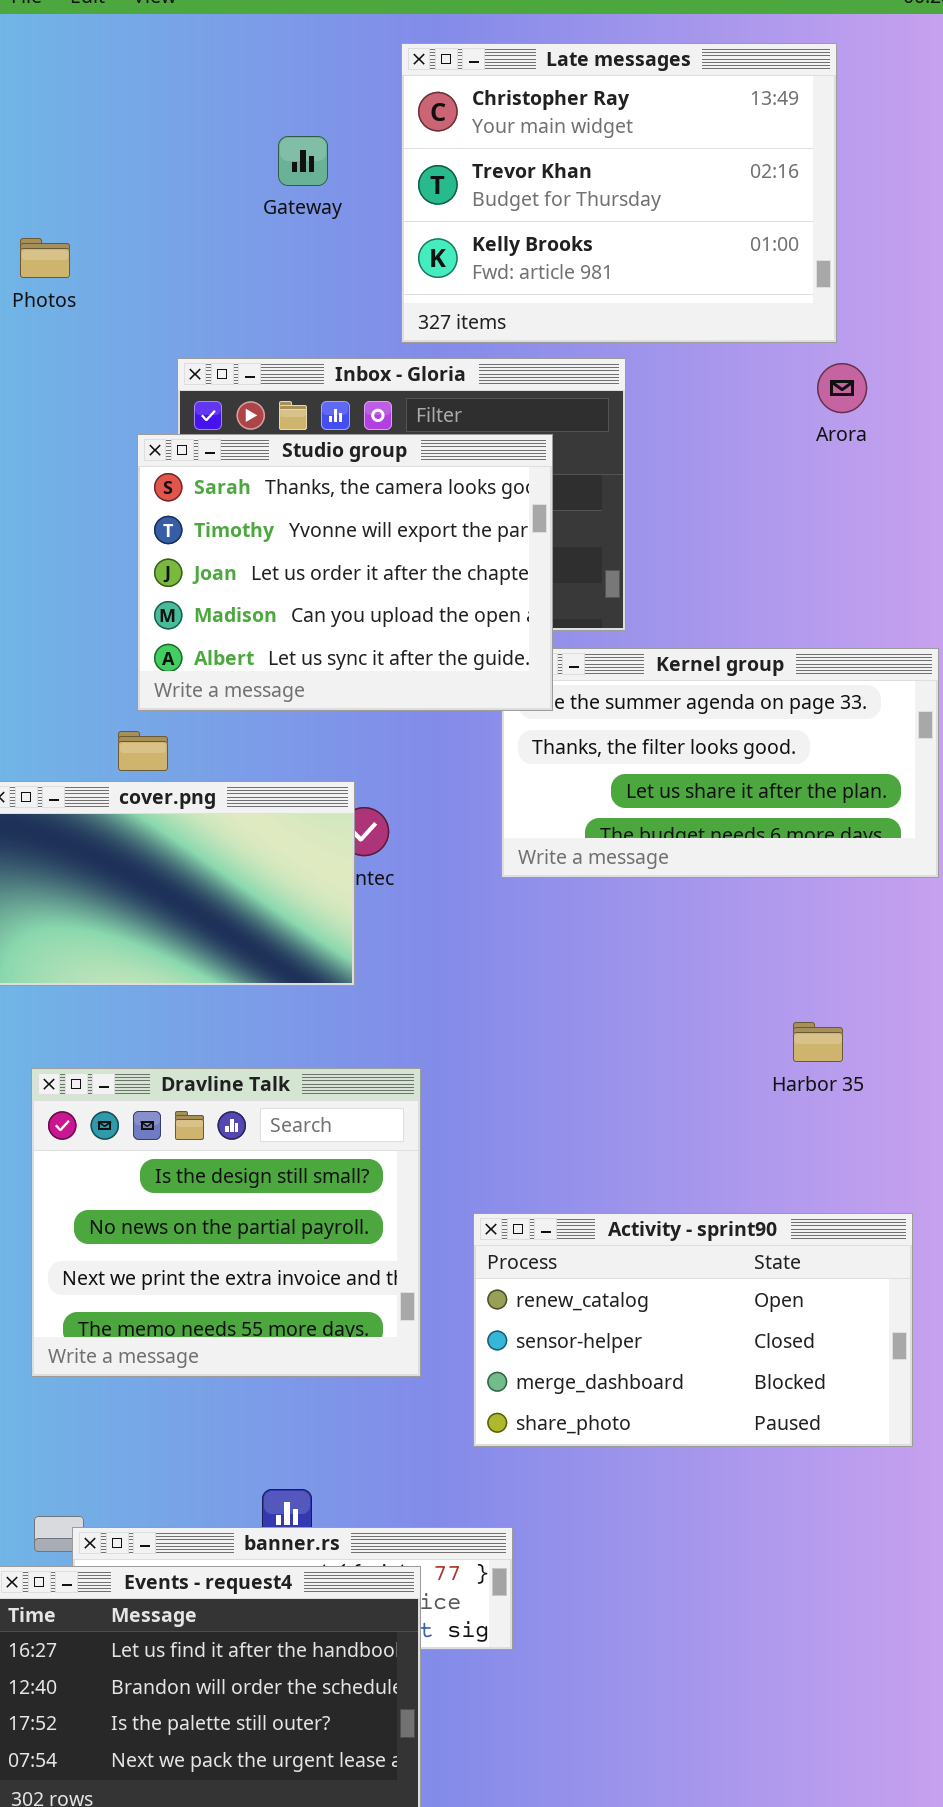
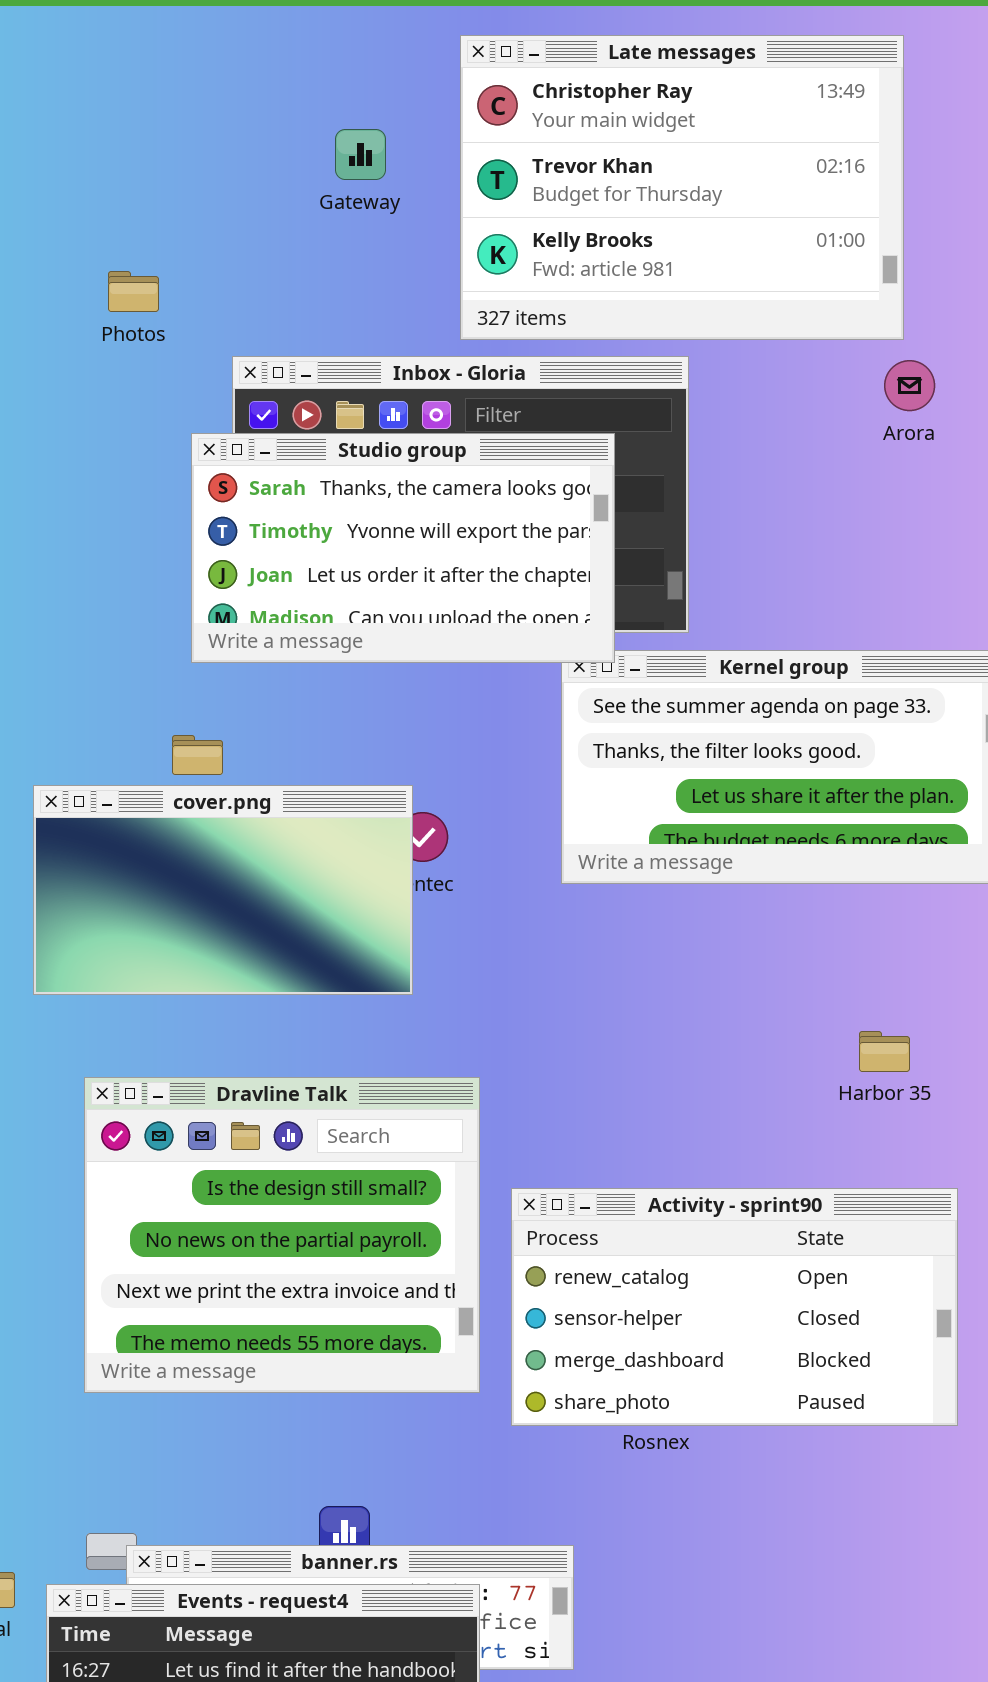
Photos: [20,238,70,278] -> [108,271,159,312], moved
Studio group: [137,434,553,711] -> [191,433,615,663], resized
Activity - sprint90: [473,1213,913,1447] -> [511,1188,958,1426], moved

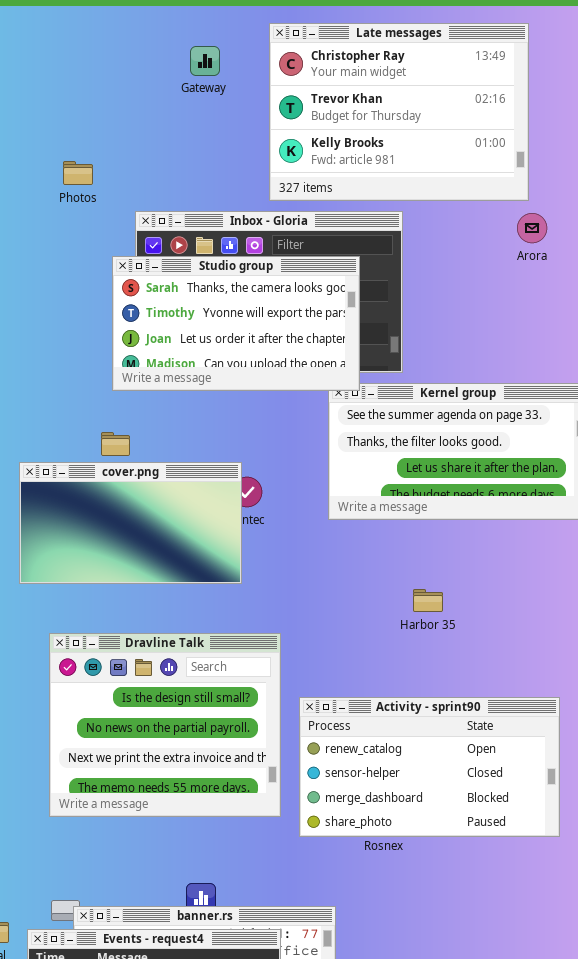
Gateway: [335,129,386,180] -> [190,46,220,76], moved
Harbor 35: [859,1031,910,1072] -> [413,589,443,612], moved

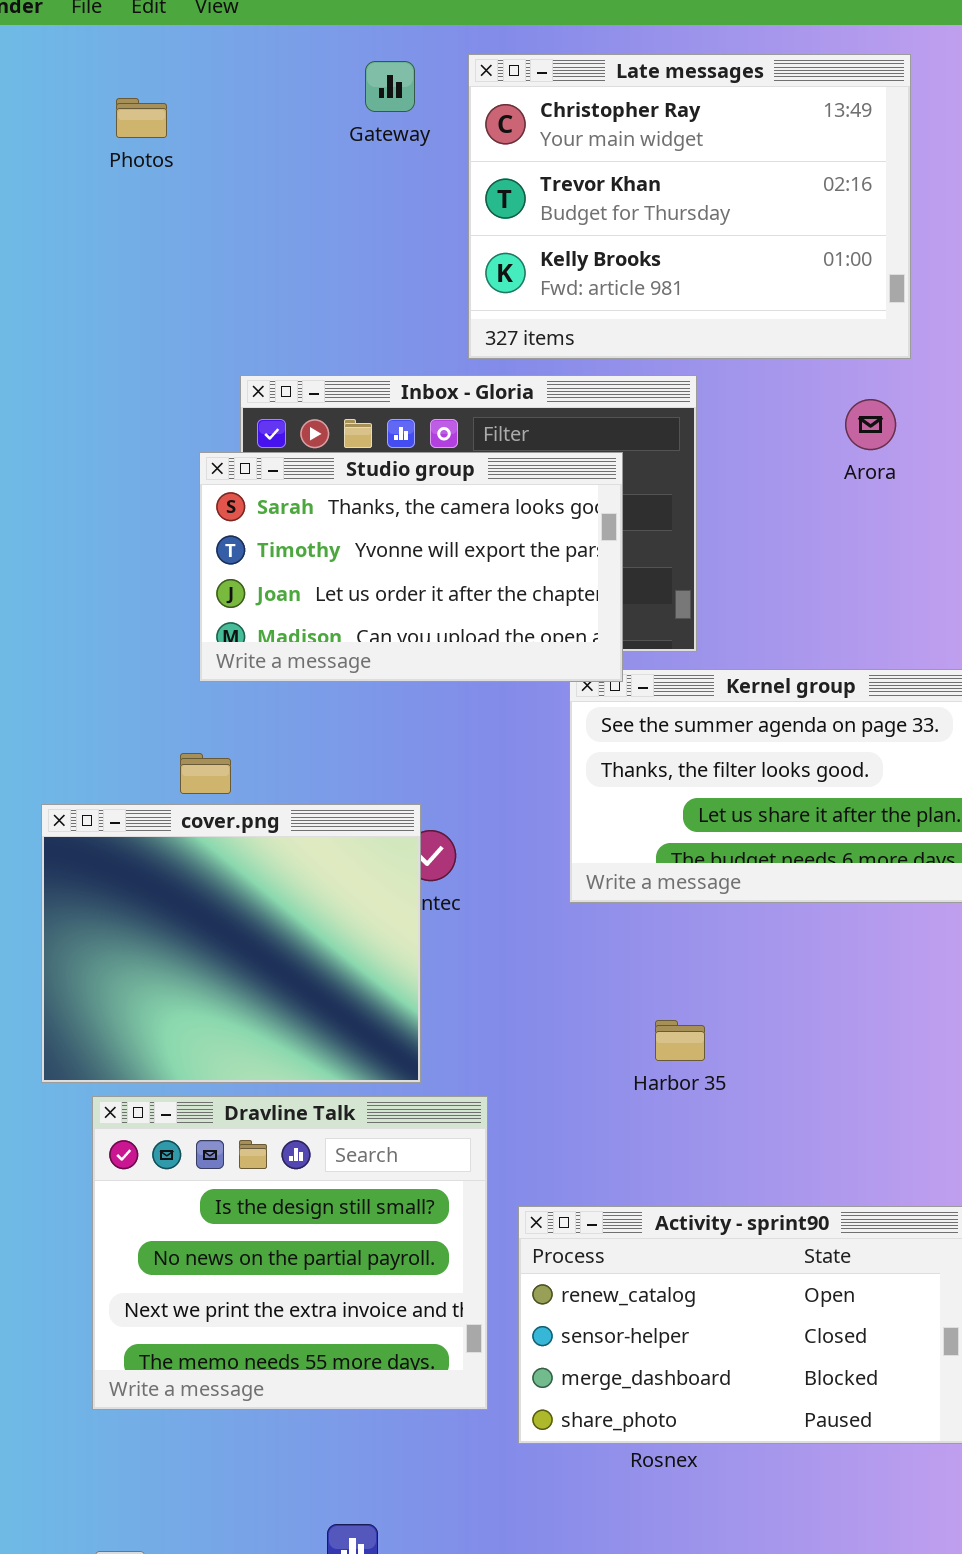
Gateway: [190,46,220,76] -> [365,61,415,112], moved
Photos: [63,161,93,185] -> [116,98,167,138], moved
Arora: [517,213,547,243] -> [845,399,896,450], moved
cover.png: [19,462,242,584] -> [41,804,421,1083], resized
Harbor 35: [413,589,443,612] -> [655,1020,705,1061], moved

